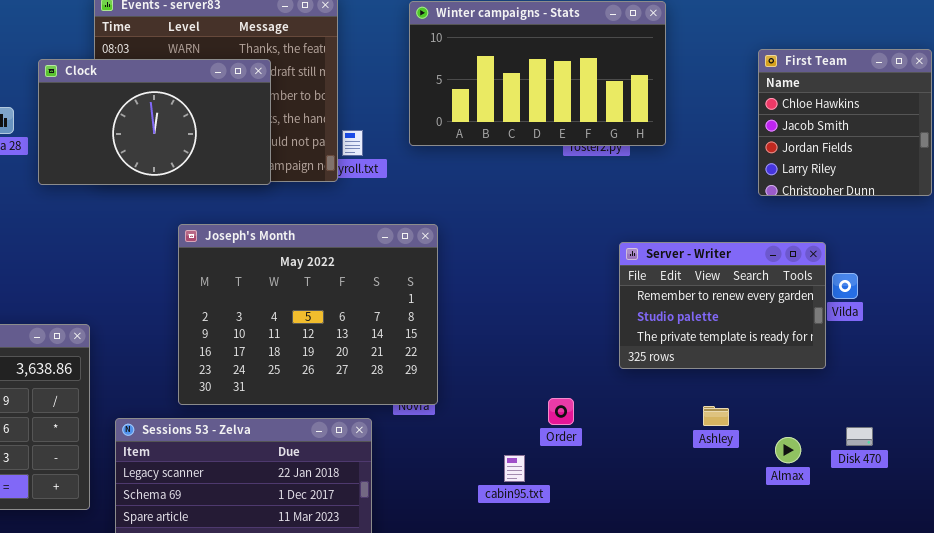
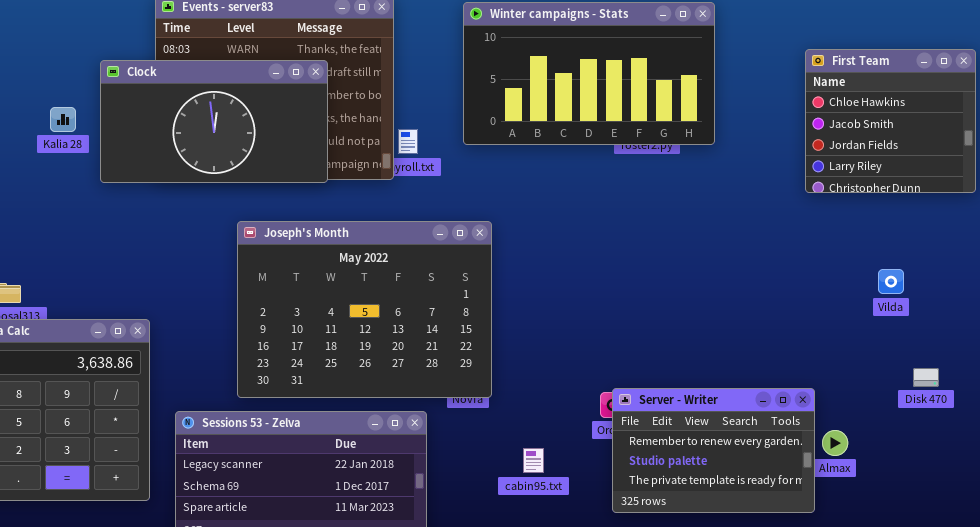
Server - Writer: [619,242,826,369] -> [612,388,815,513], moved
Disk 470: [846,427,873,446] -> [913,368,939,387], moved
cabin95.txt: [504,455,525,482] -> [523,448,544,473], moved

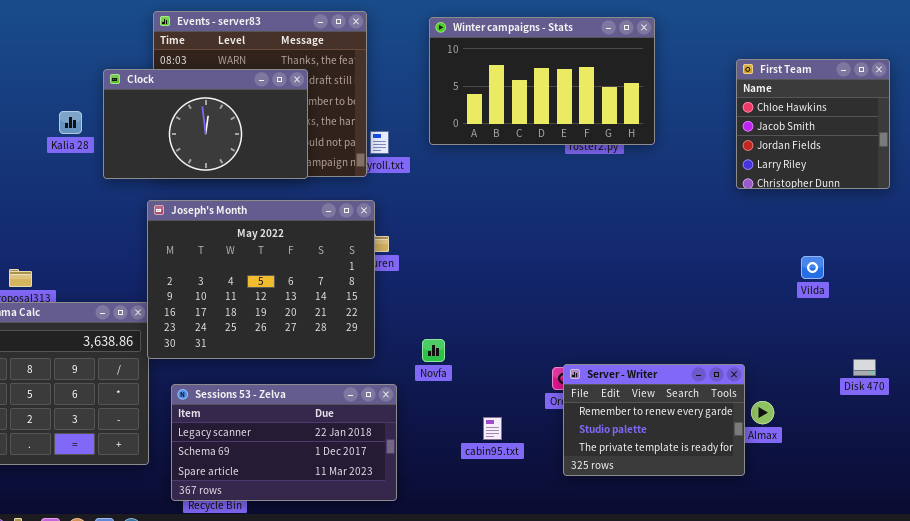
Joseph's Month: [237,221,492,398] -> [147,200,375,359], moved
Disk 470: [913,368,939,387] -> [853,359,876,376], moved

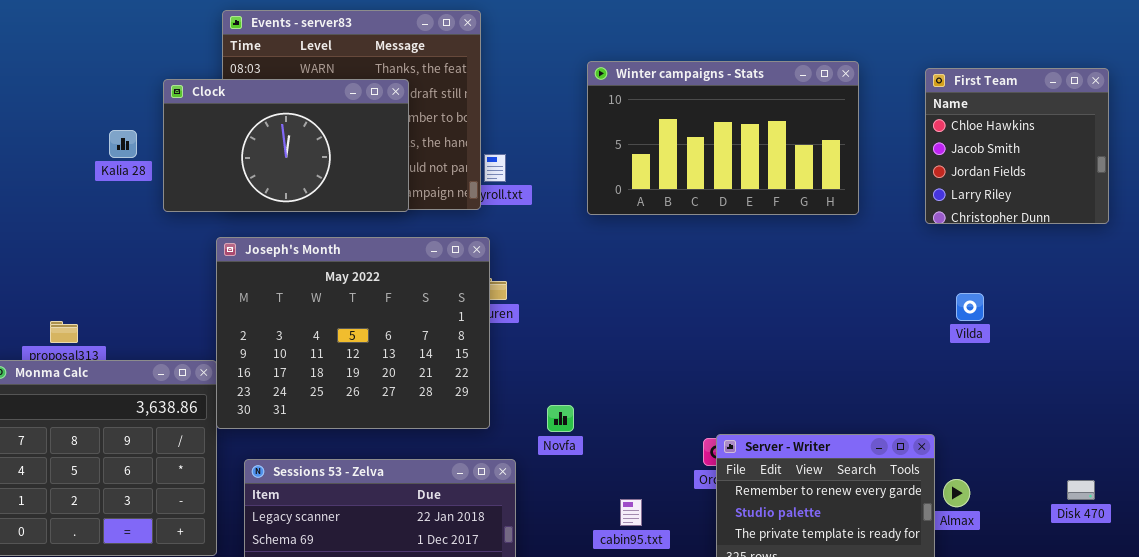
Winter campaigns - Stats: [429,17,655,145] -> [587,61,859,215], moved
Vilda: [801,256,824,279] -> [956,293,984,321], moved
Disk 470: [853,359,876,376] -> [1067,480,1095,500], moved

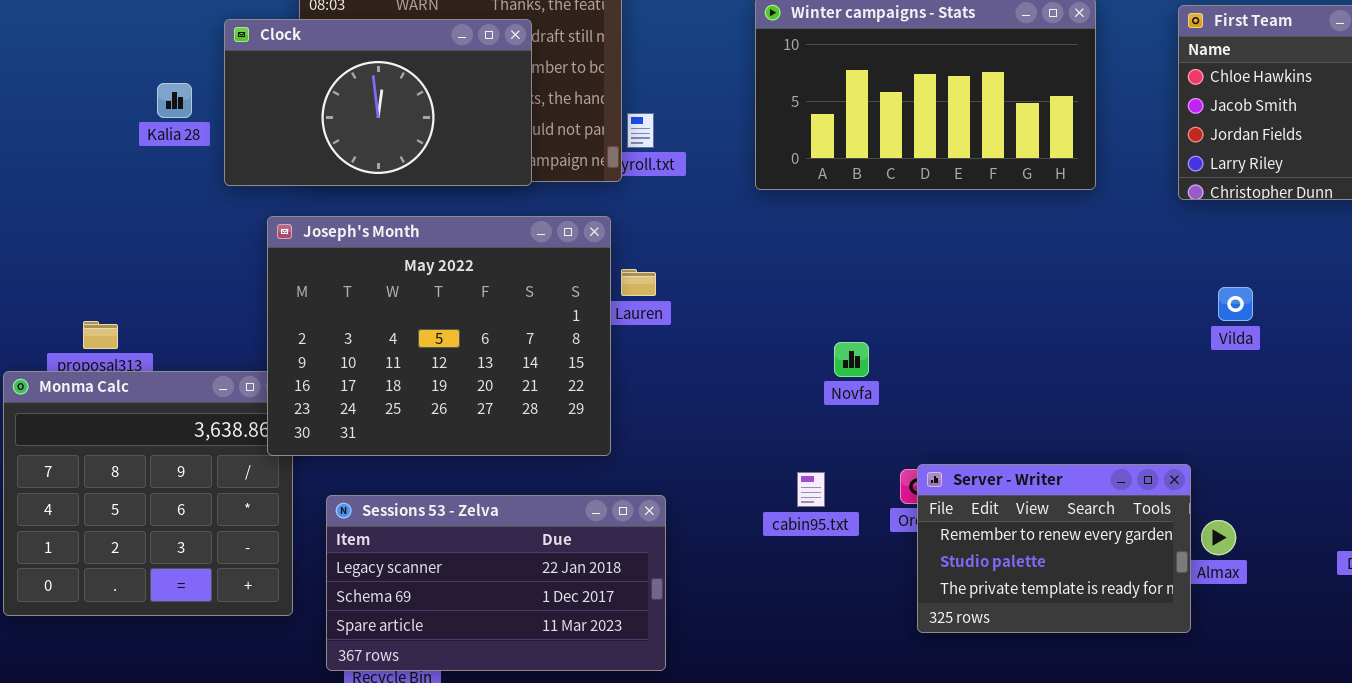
Joseph's Month: [216,237,490,429] -> [267,216,611,456], moved
Novfa: [547,405,574,432] -> [834,342,869,377], moved
cabin95.txt: [620,499,642,526] -> [797,472,825,507], moved

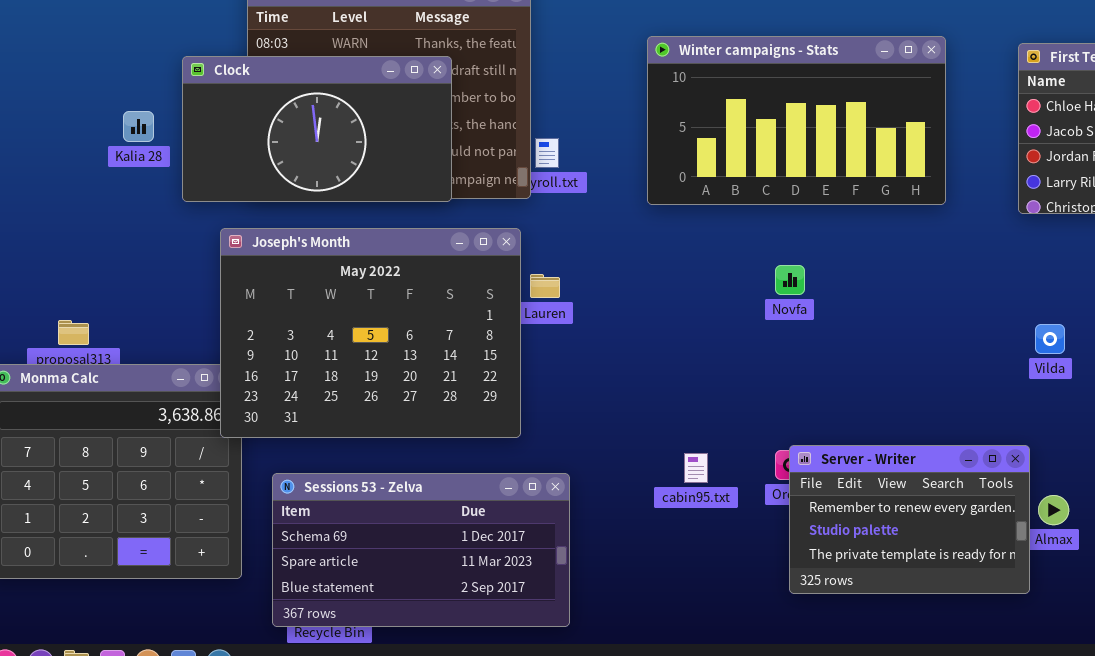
Vilda: [1218,287,1253,321] -> [1035,324,1065,354], moved
Novfa: [834,342,869,377] -> [775,265,805,295], moved
Sessions 53 - Zelva: [326,495,666,671] -> [272,473,570,627], scrolled down 1 row

